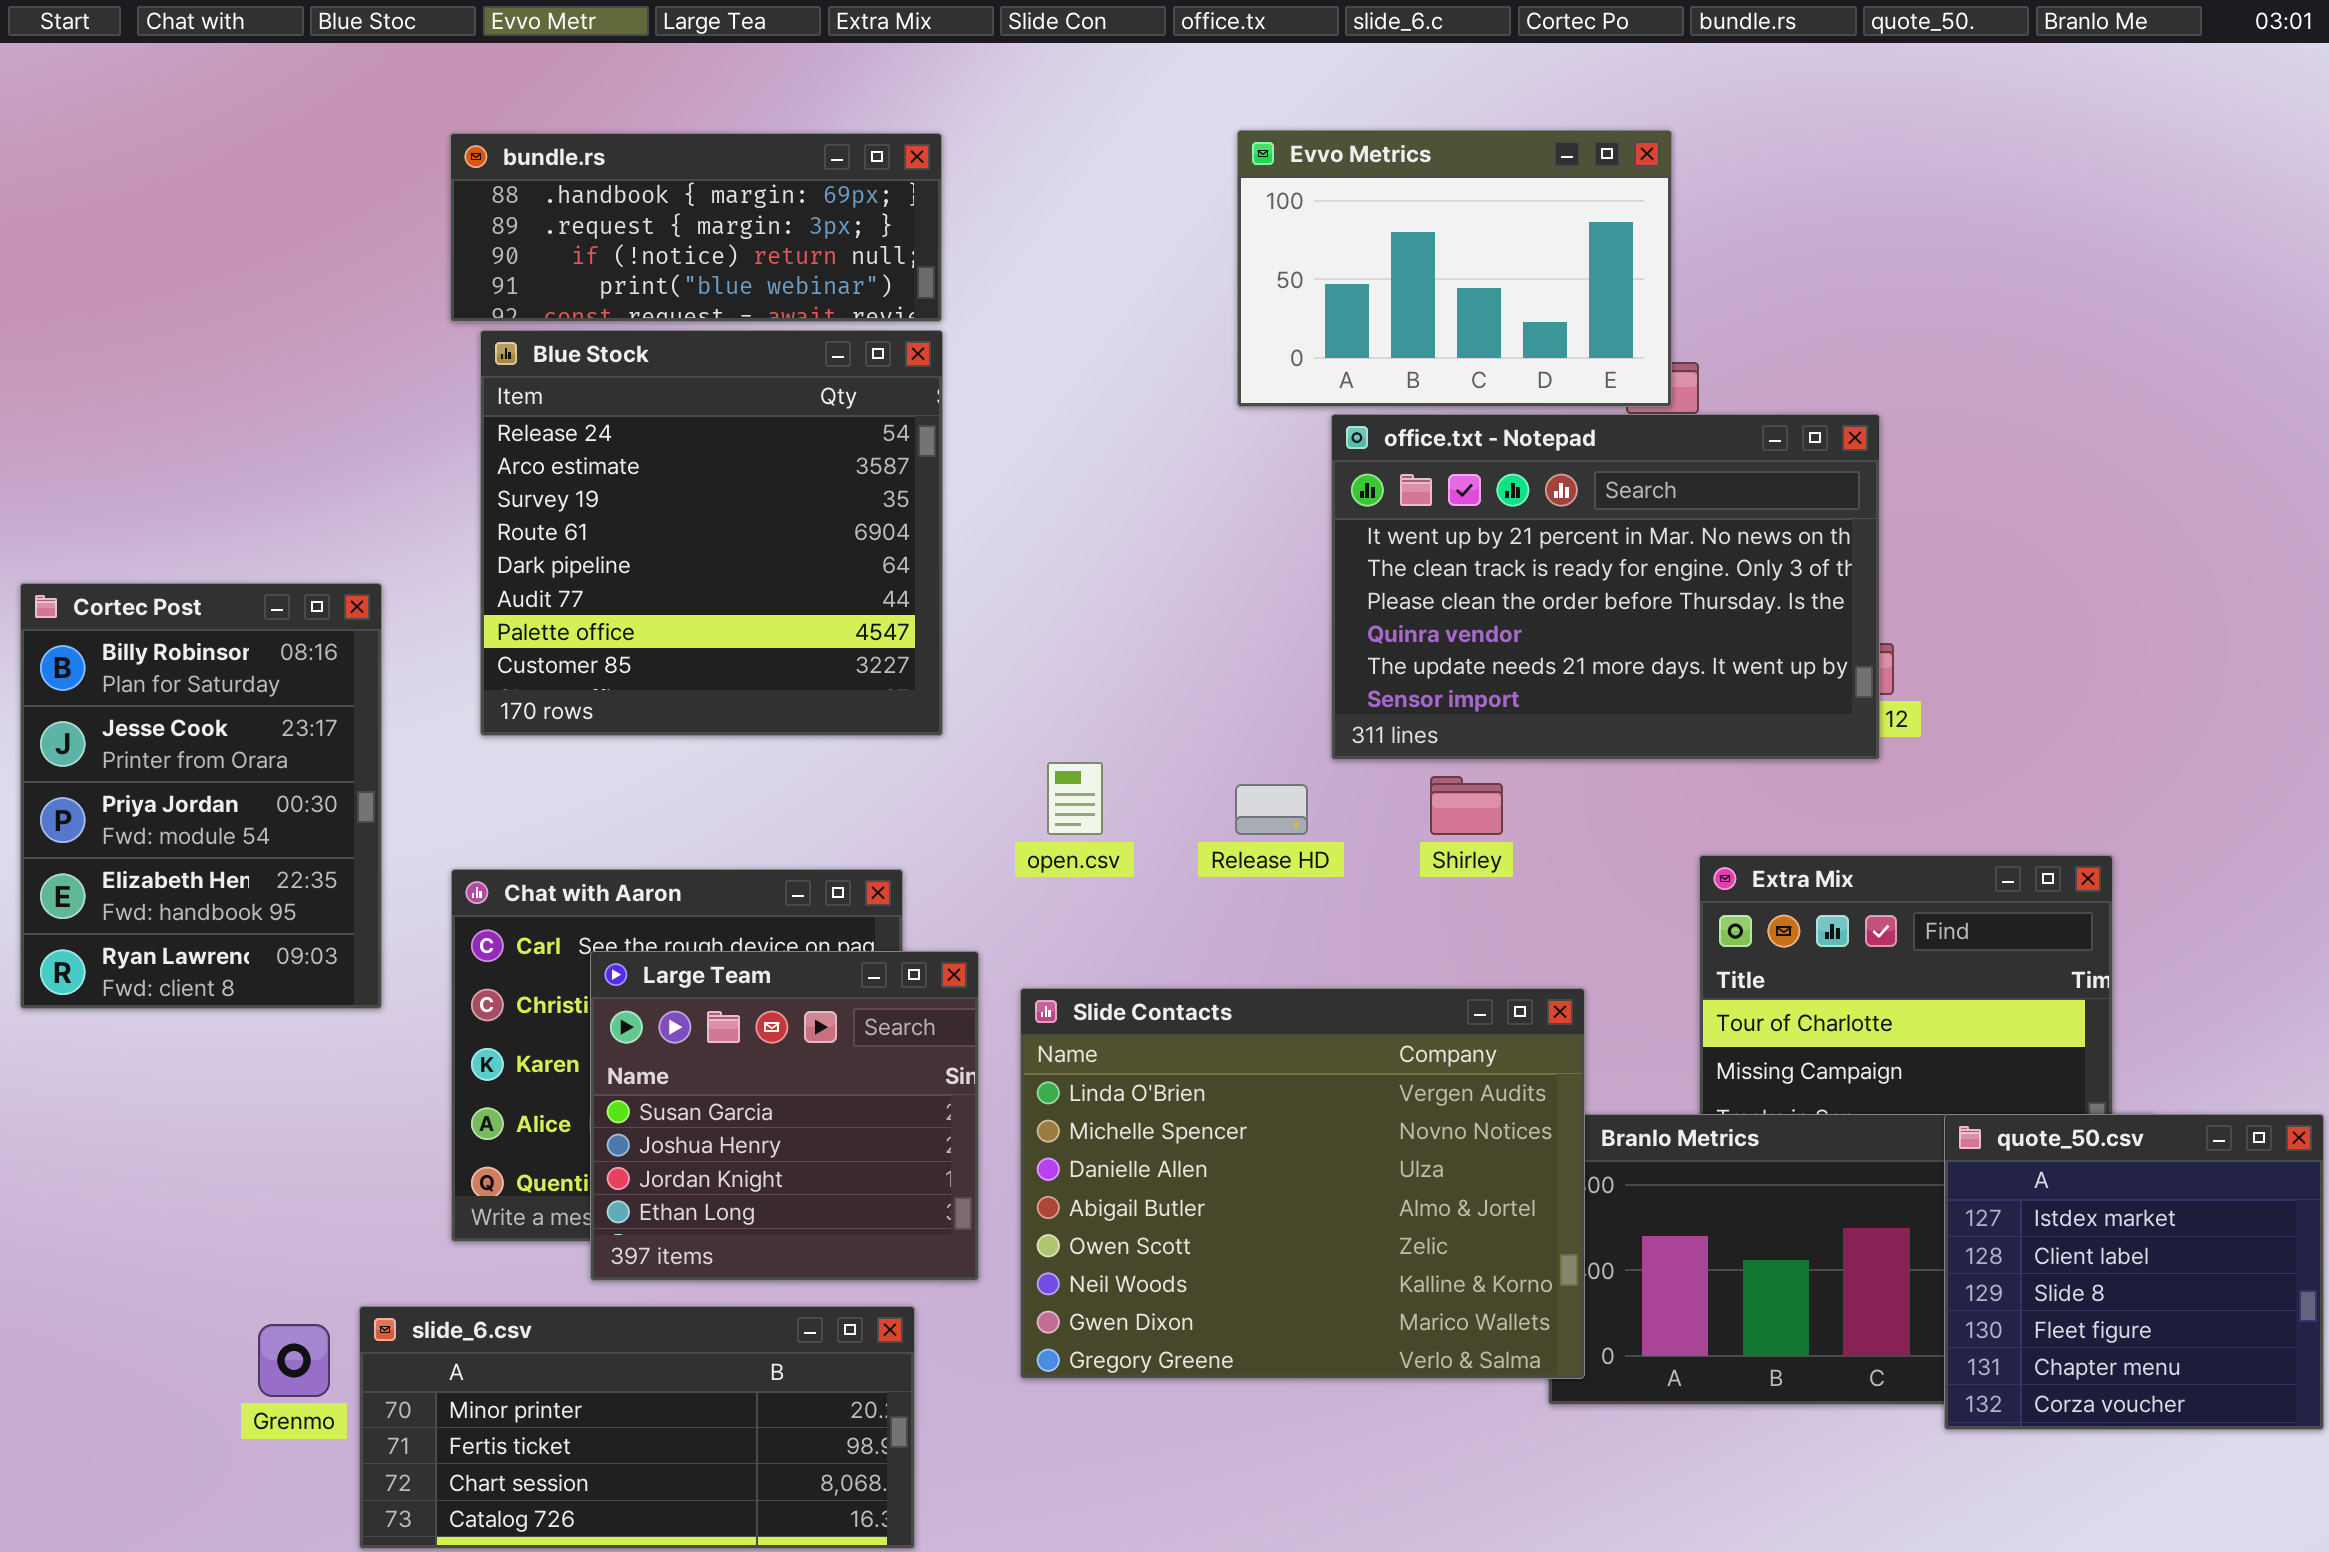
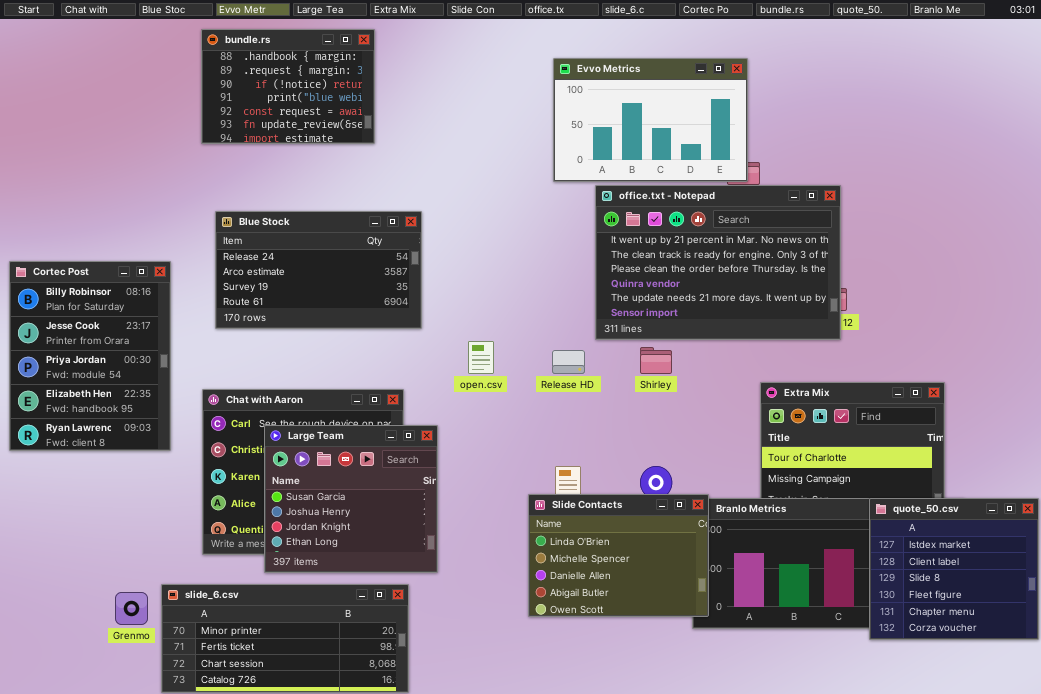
bundle.rs: [450,133,942,322] -> [201,29,375,144], resized
Blue Stock: [480,330,943,736] -> [215,211,422,329], resized
Slide Contacts: [1020,988,1585,1379] -> [528,494,709,617], resized

